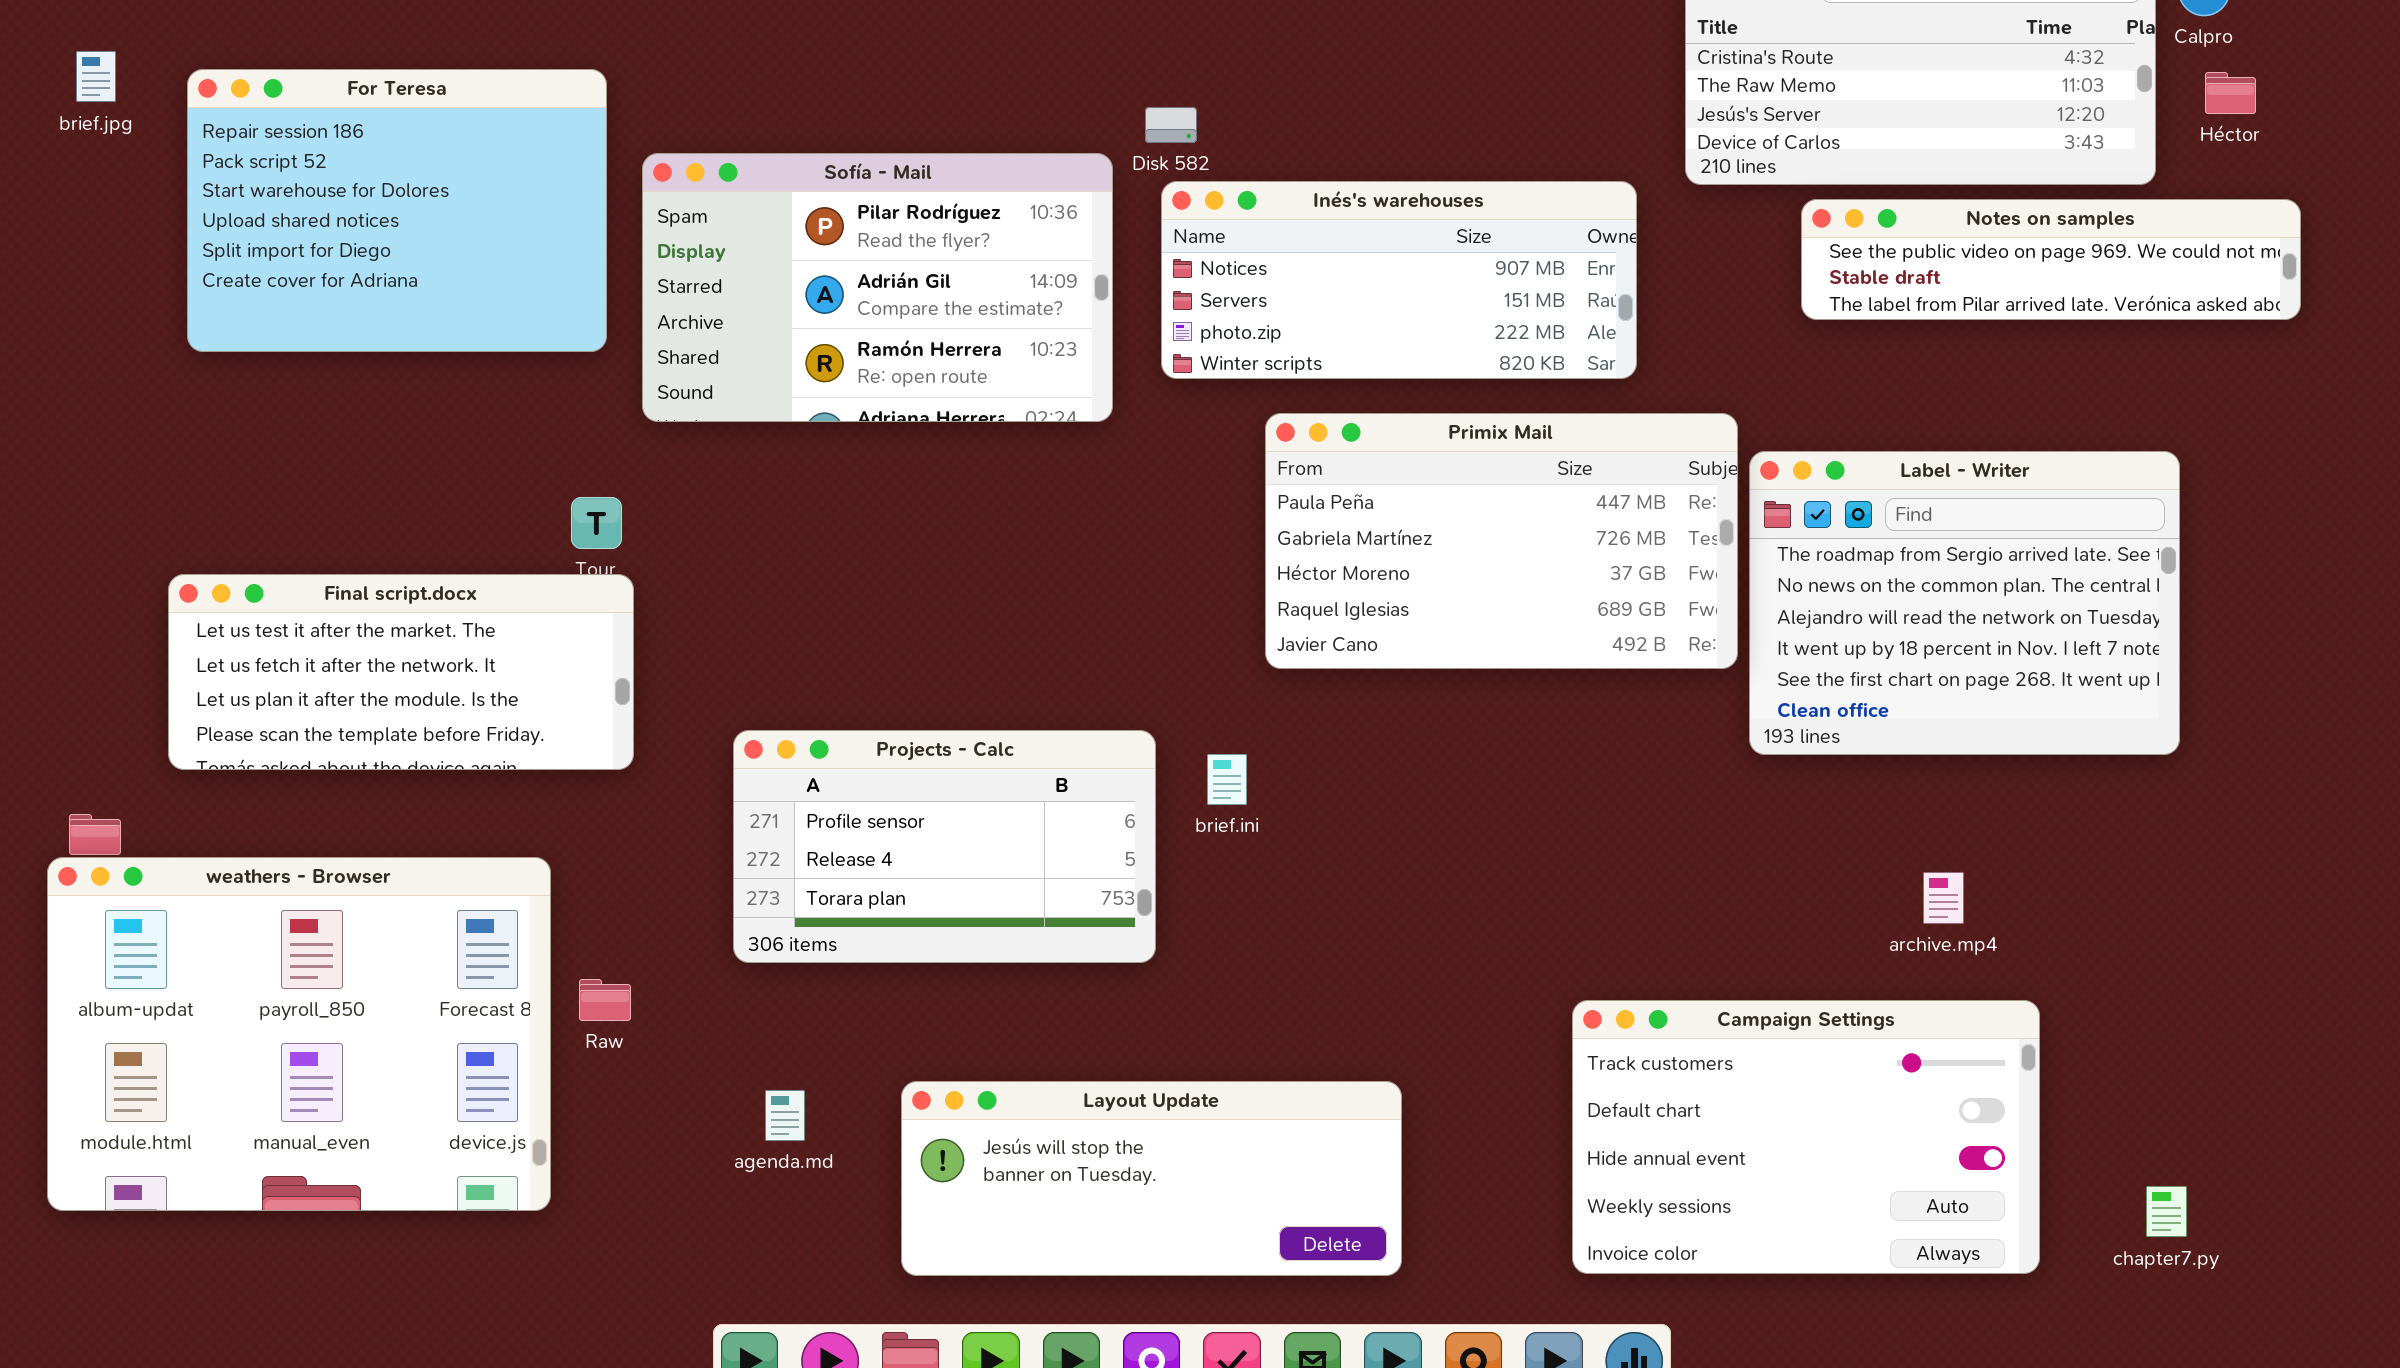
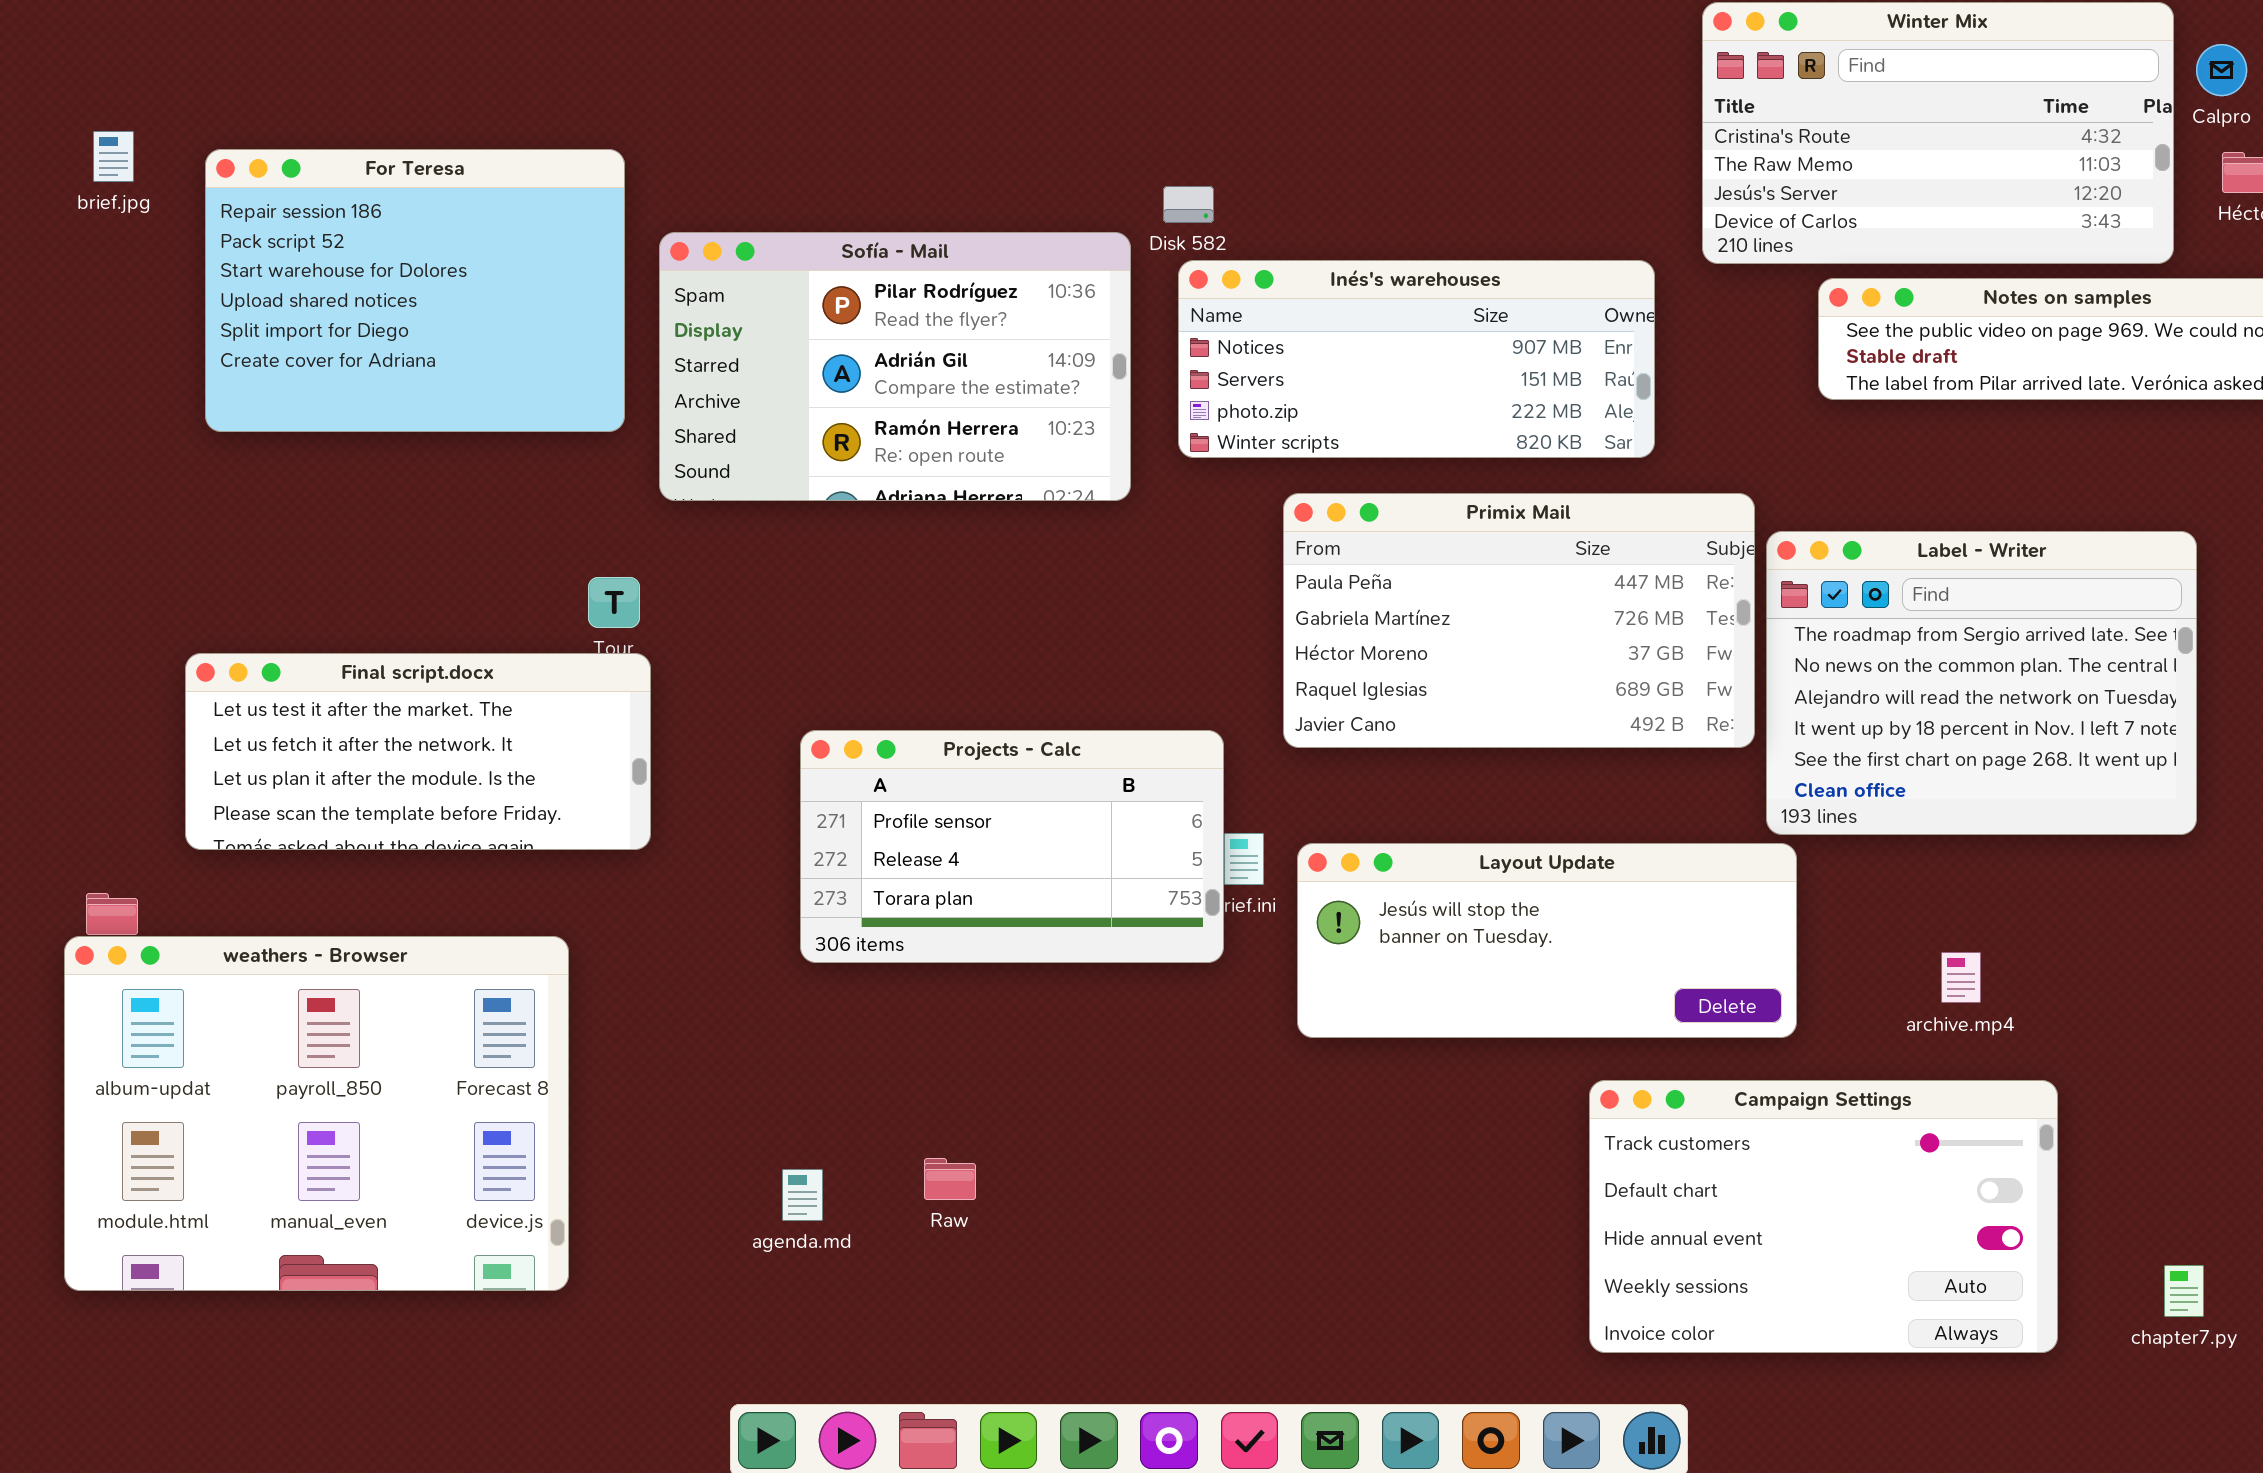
Projects - Calc: [733,730,1156,963] -> [800,730,1224,963], moved
Raw: [579,979,631,1021] -> [924,1158,976,1200], moved
Layout Update: [901,1081,1402,1276] -> [1297,843,1797,1038], moved

